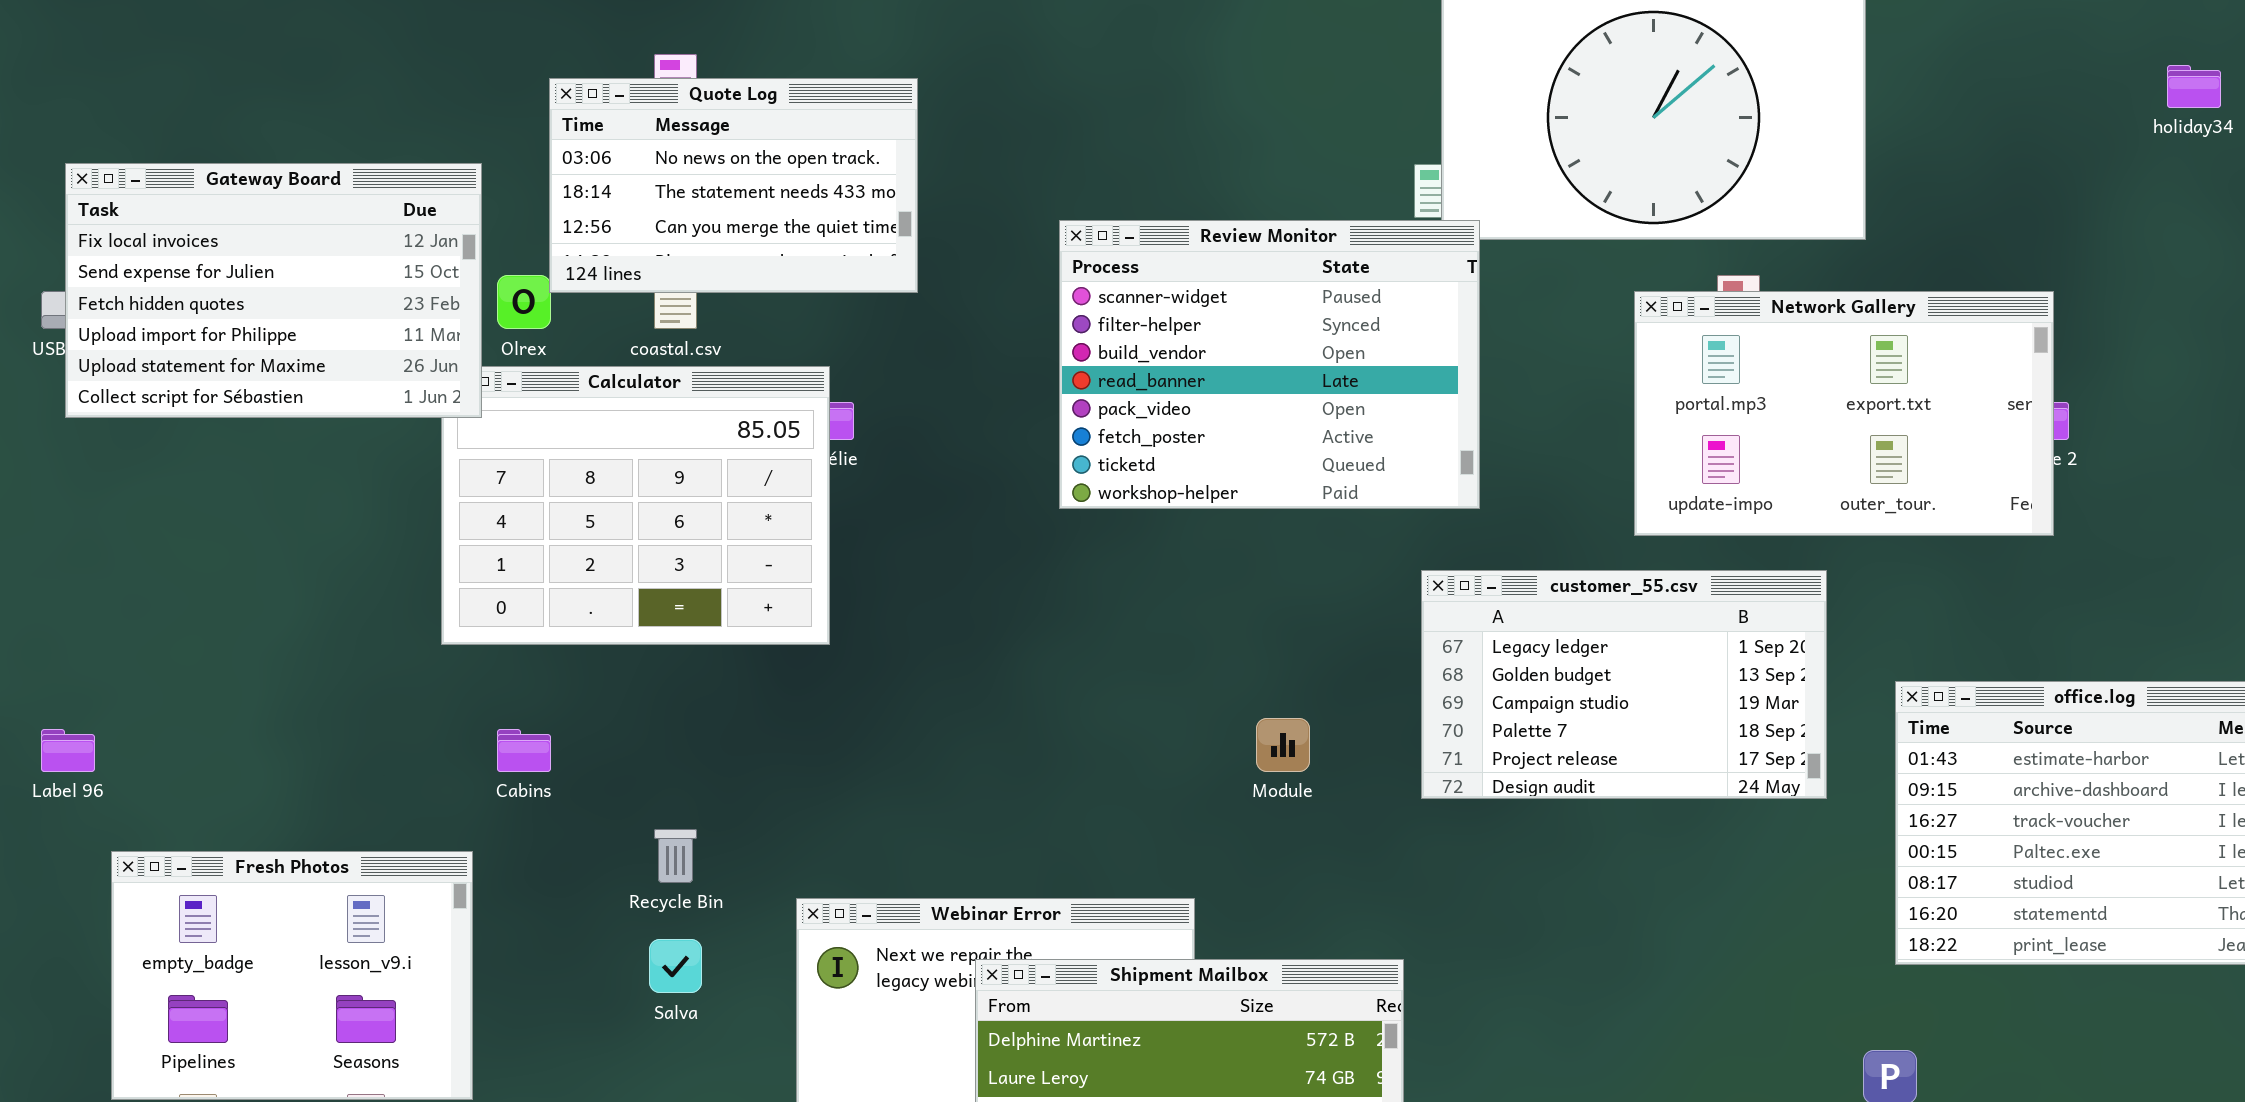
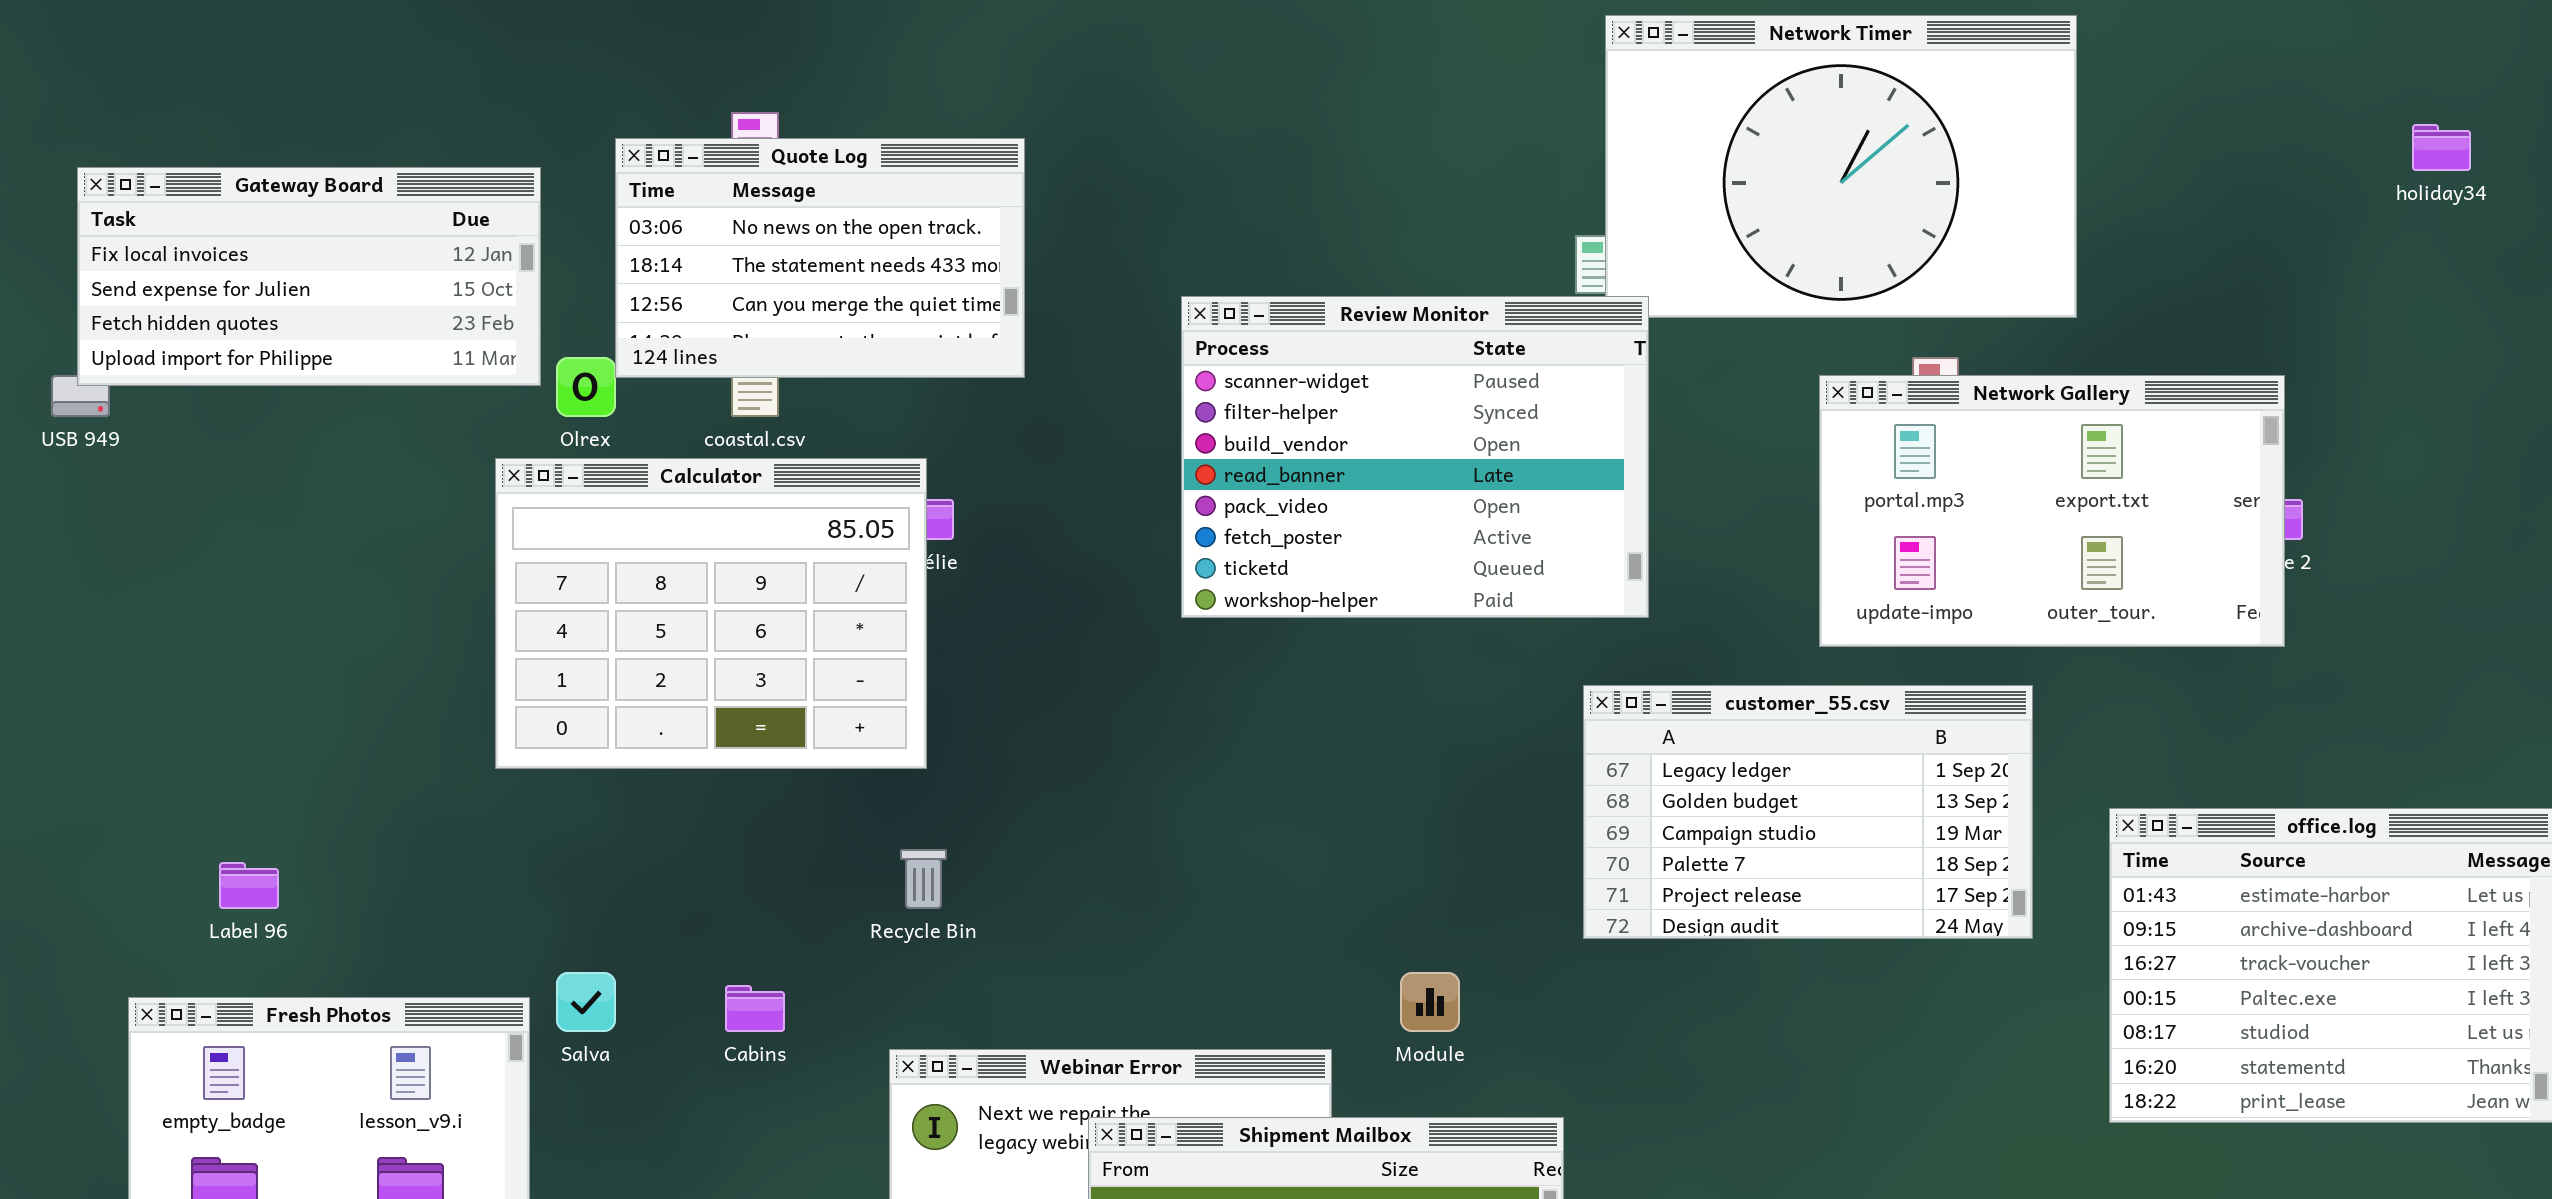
Gateway Board: [65,163,482,418] -> [77,167,541,386], moved, resized
Module: [1256,718,1310,772] -> [1400,972,1460,1032], moved
Label 96: [41,729,95,772] -> [219,862,279,909], moved
Cabins: [497,729,551,772] -> [725,985,785,1032], moved
Recycle Bin: [654,829,697,883] -> [900,849,947,909], moved
Salva: [649,939,702,993] -> [556,972,616,1032], moved

